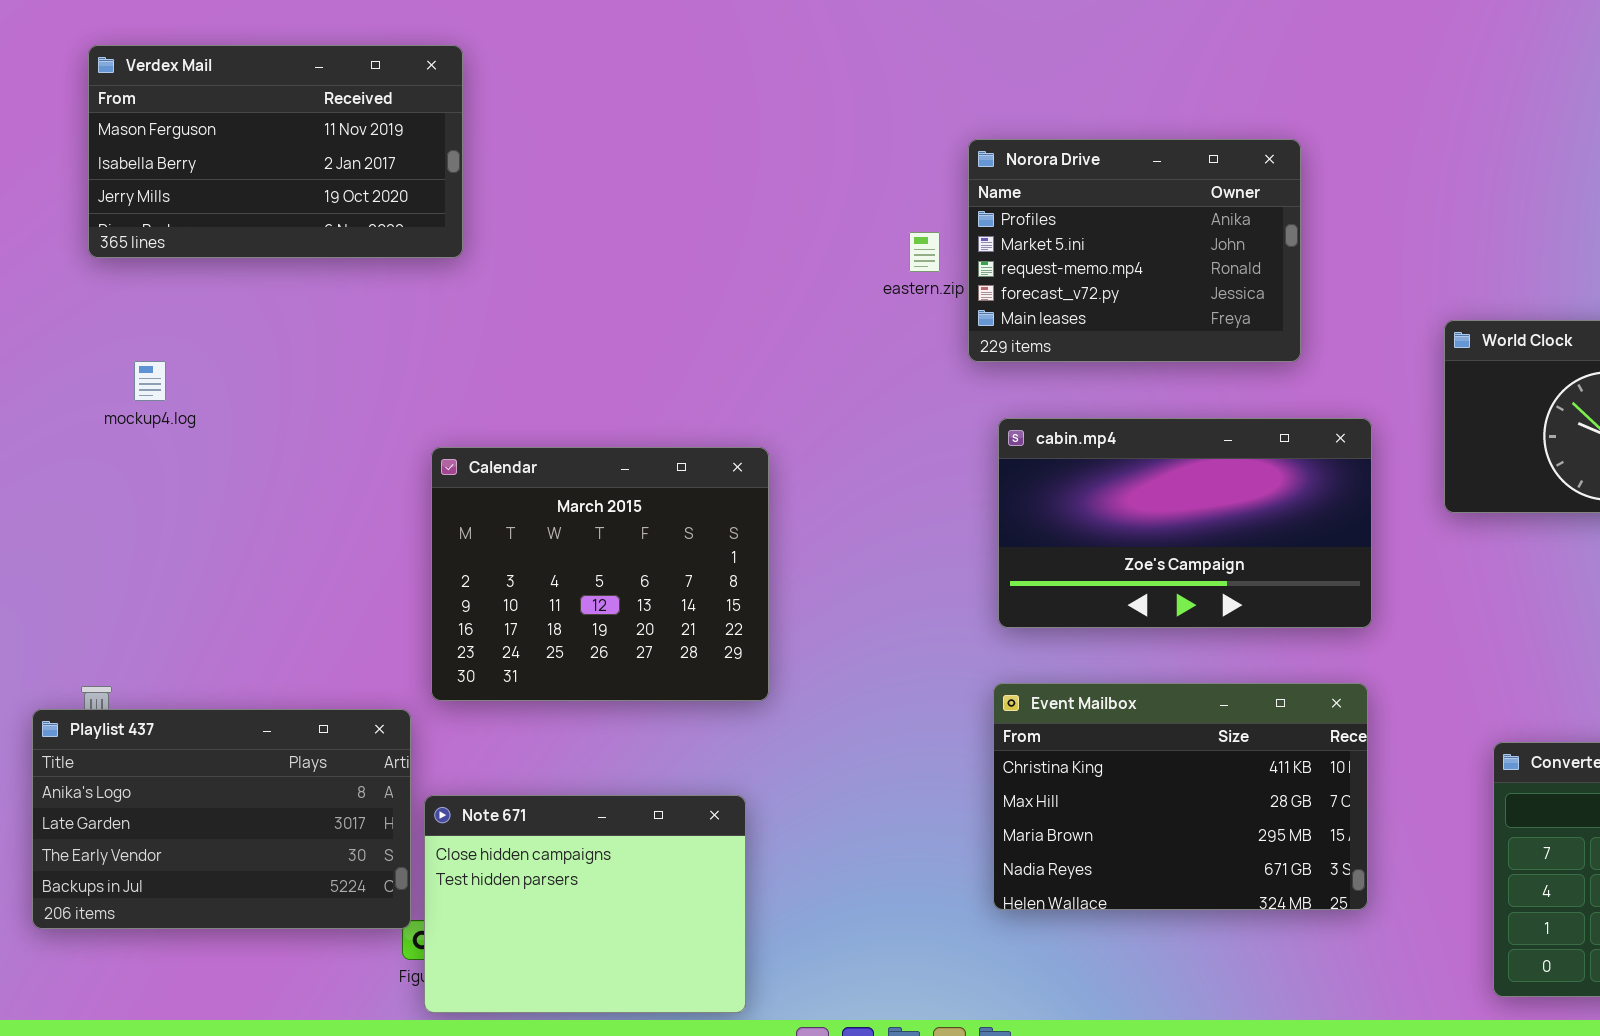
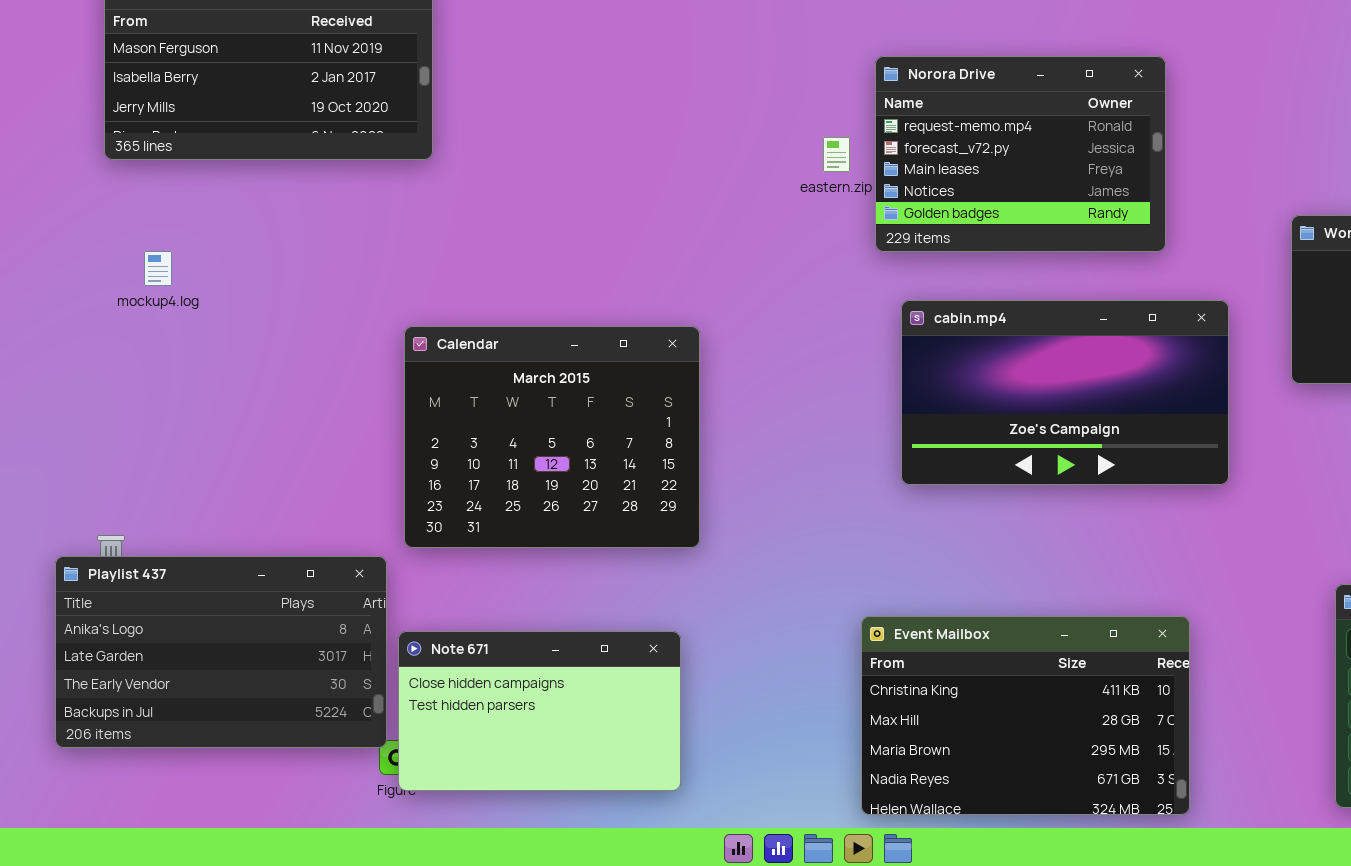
Norora Drive: [968,139,1301,362] -> [875,56,1166,252], scrolled down 2 rows
Event Mailbox: [993,683,1368,910] -> [861,616,1190,815], moved
Note 671: [424,795,746,1013] -> [398,631,681,791], resized

